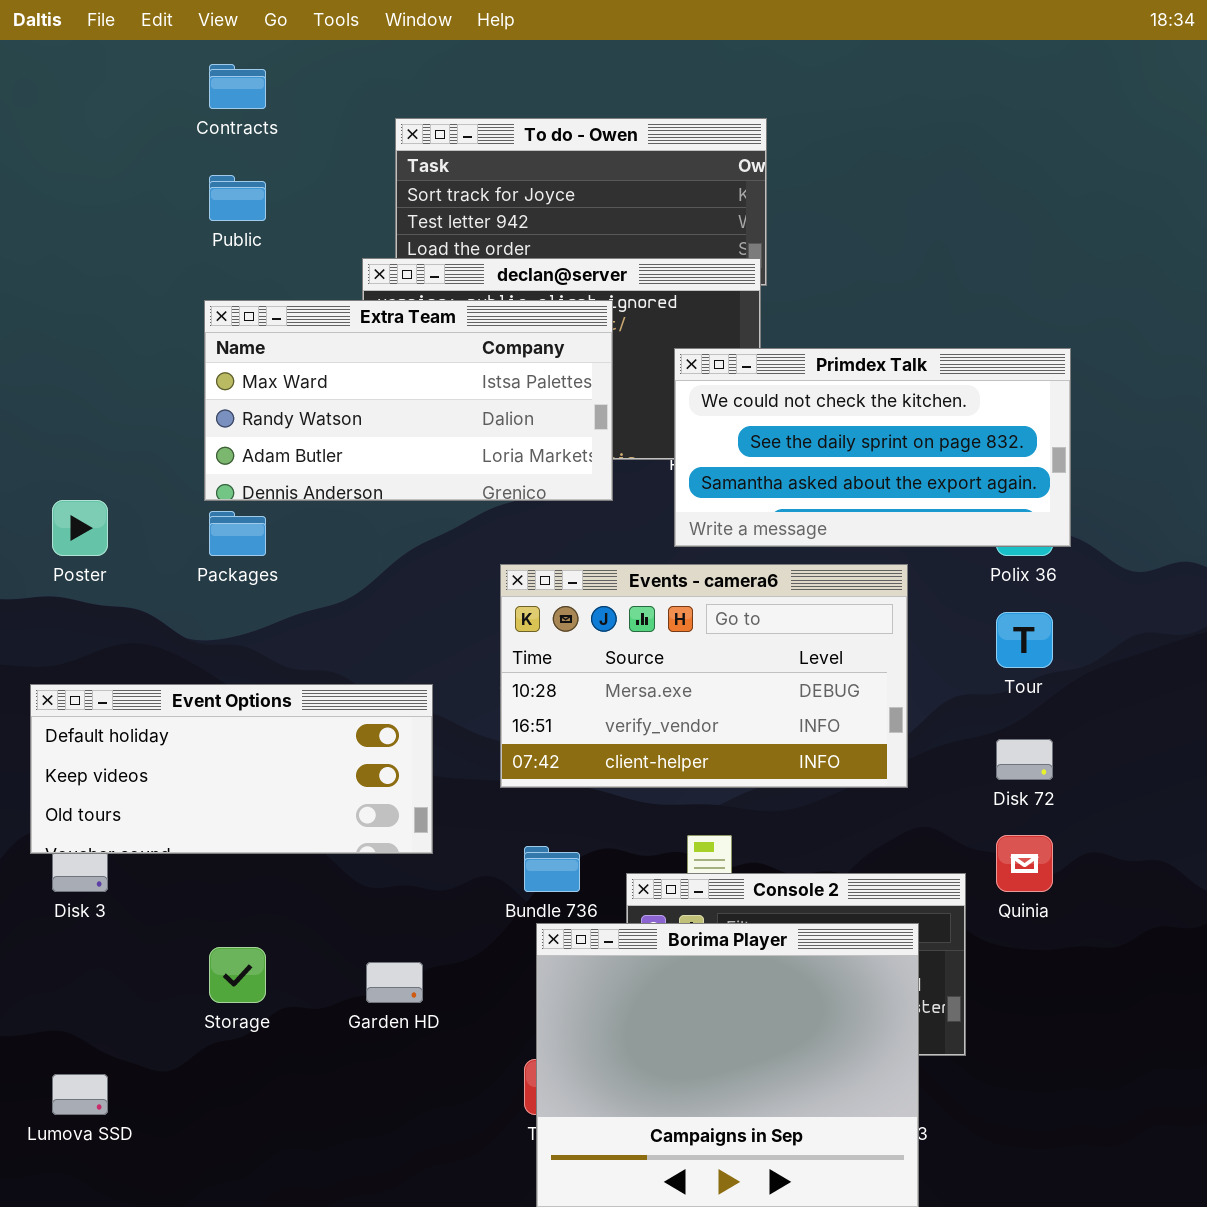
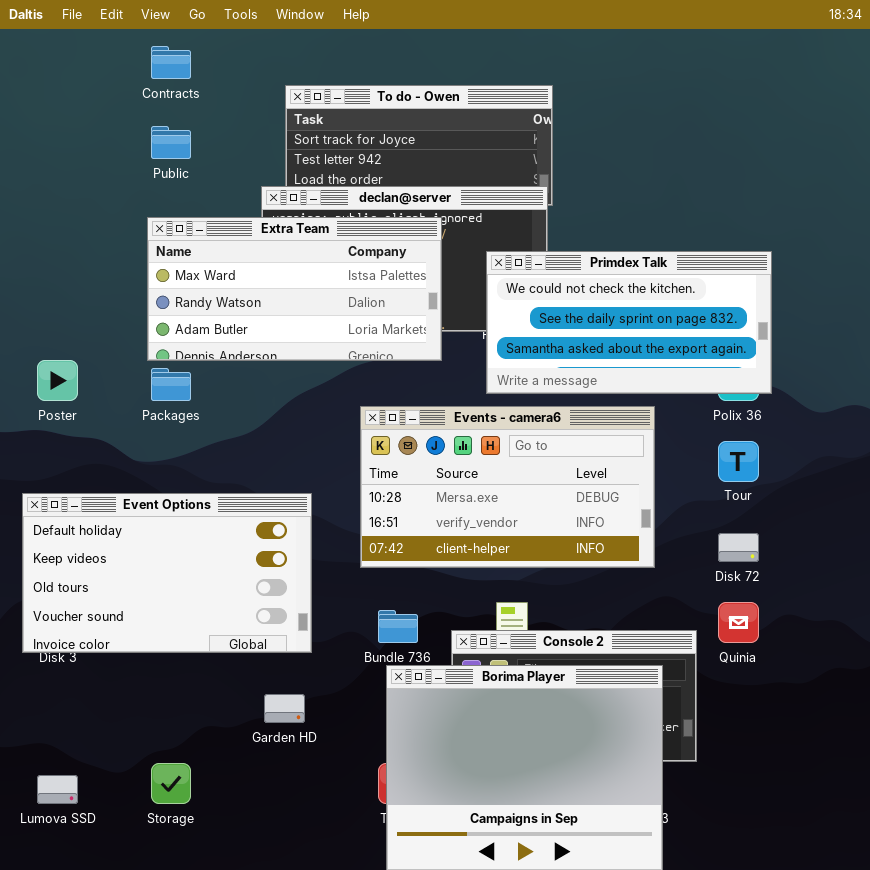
Event Options: [30,684,433,854] -> [22,493,312,653], resized
Storage: [209,947,266,1003] -> [151,763,191,804], moved

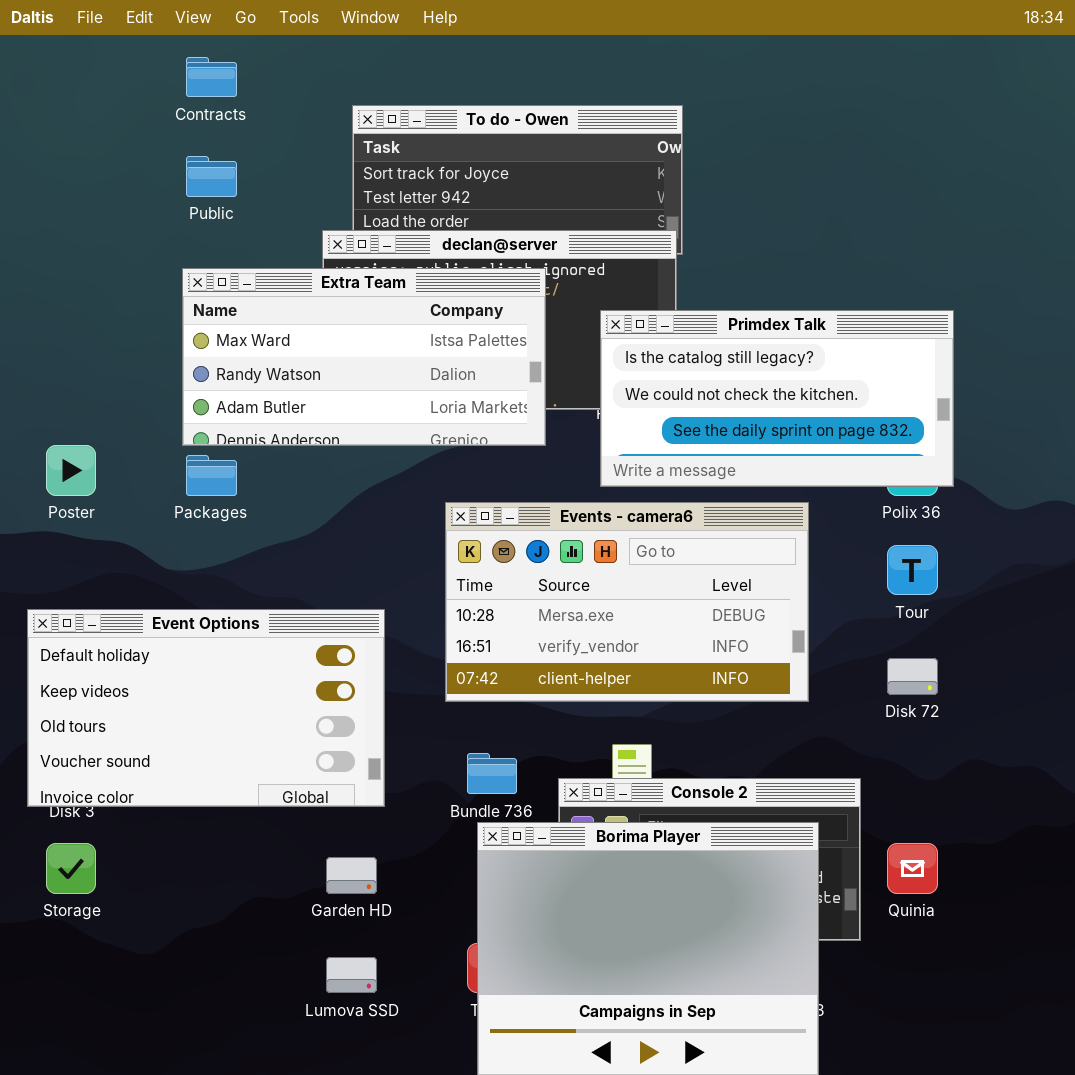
Primdex Talk: [486,251,772,394] -> [600,310,954,487], scrolled up 1 row
Quinia: [718,602,759,643] -> [887,843,938,894], moved
Storage: [151,763,191,804] -> [46,843,96,894], moved
Lumova SSD: [37,775,78,804] -> [326,957,377,993], moved

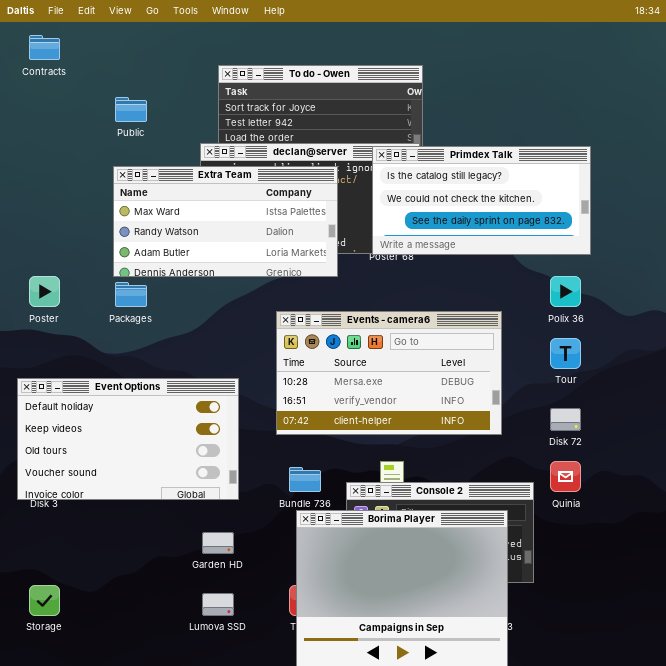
Contracts: [186,57,237,97] -> [29,35,60,60], moved
Primdex Talk: [600,310,954,487] -> [372,146,591,255], moved
Storage: [46,843,96,894] -> [29,585,60,616], moved
Quinia: [887,843,938,894] -> [550,461,581,492], moved

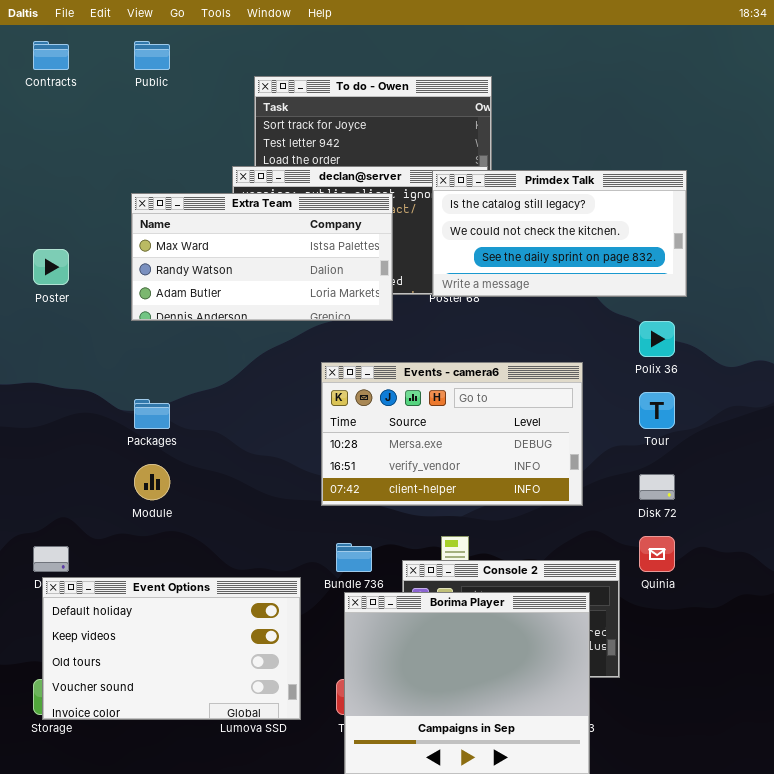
Public: [115,97,147,122] -> [134,41,170,70], moved
Poster: [29,276,60,307] -> [33,249,69,285], moved
Packages: [115,282,147,307] -> [134,399,170,429], moved
Event Options: [17,378,239,500] -> [42,577,301,720], moved

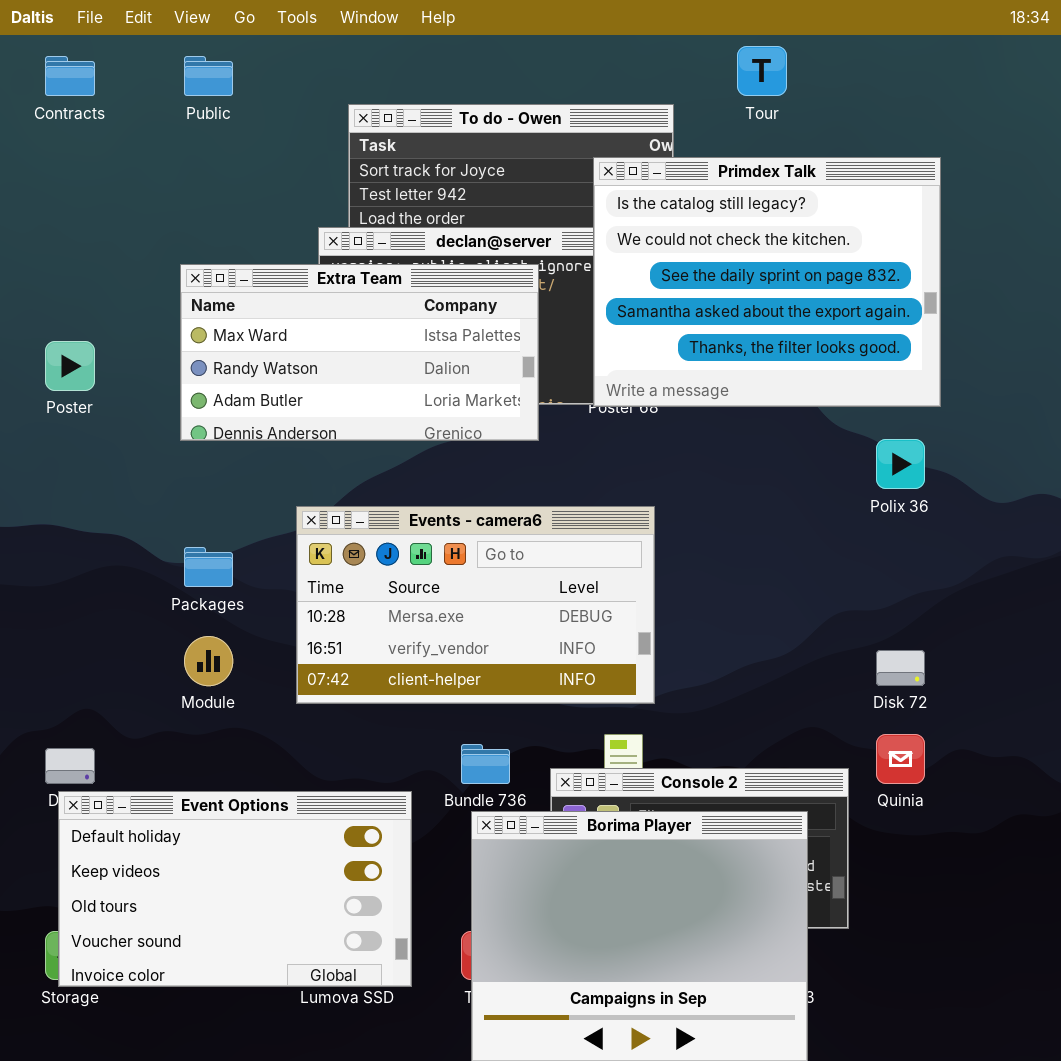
Primdex Talk: [432,170,687,297] -> [593,157,941,407], resized
Events - camera6: [321,362,583,506] -> [296,506,655,704], moved
Tour: [639,392,675,429] -> [737,46,787,96], moved

